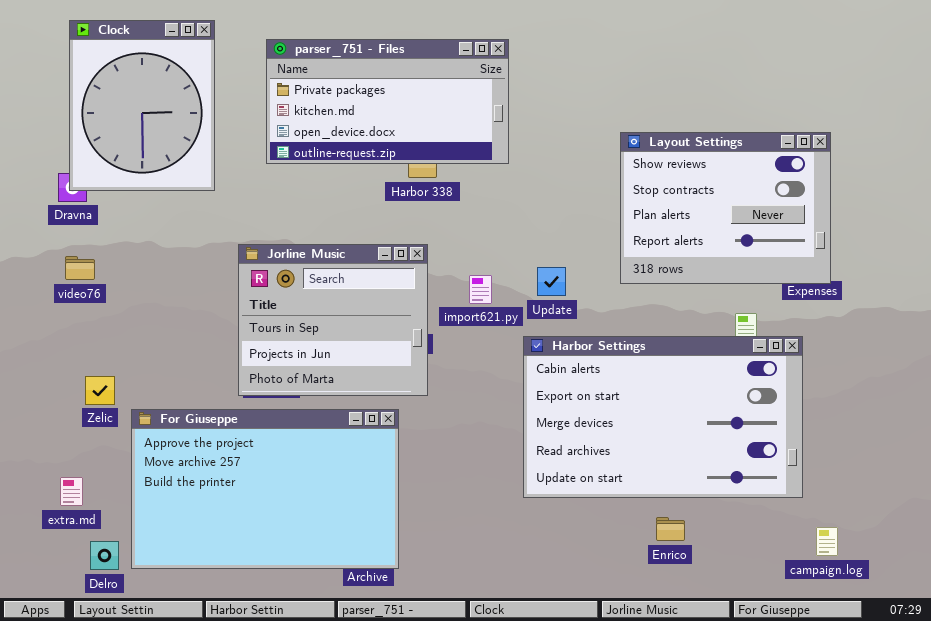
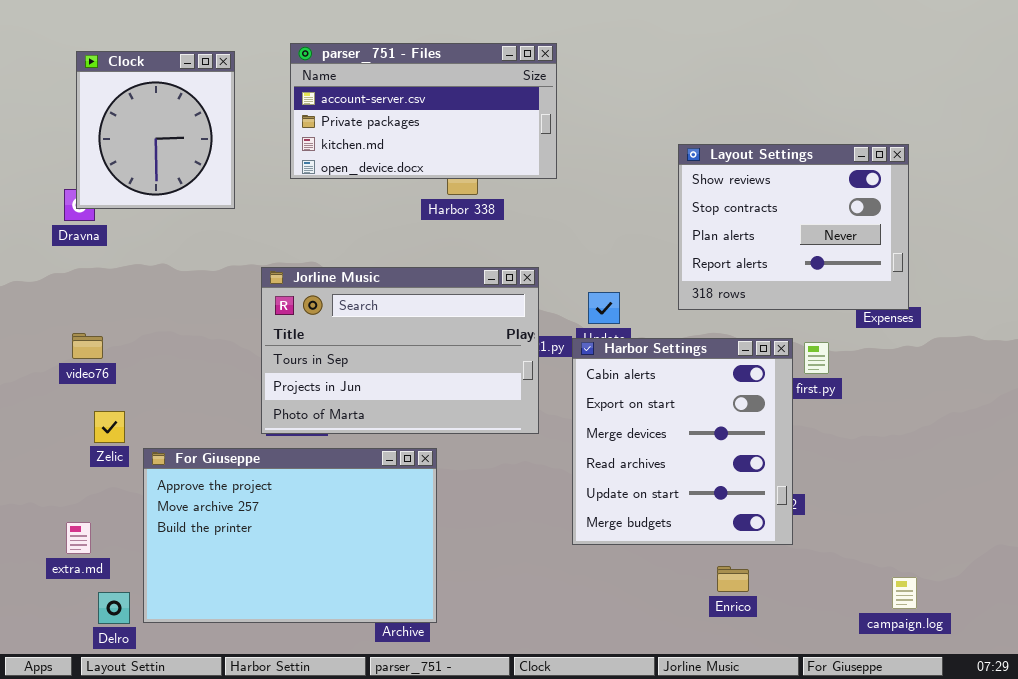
Clock: [69,20,215,191] -> [76,51,235,209], resized
parser_751 - Files: [266,39,509,164] -> [290,43,557,179], scrolled up 1 row
Jorline Music: [238,244,428,396] -> [261,267,539,434], resized
video76: [65,256,95,280] -> [72,333,103,359], moved
Harbor Settings: [523,336,803,498] -> [572,338,793,545], resized

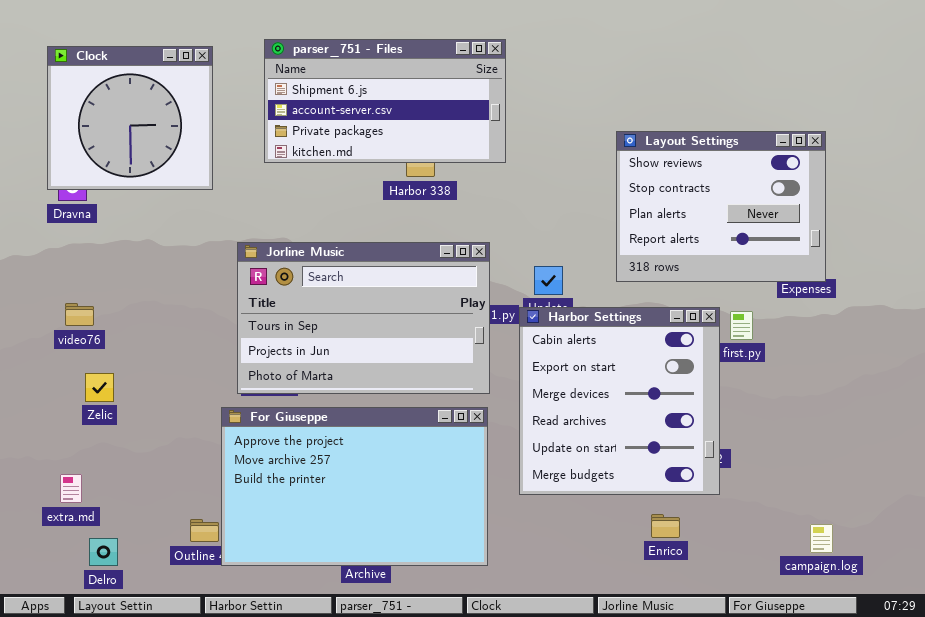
parser_751 - Files: [290,43,557,179] -> [264,39,506,163], scrolled up 1 row
Clock: [76,51,235,209] -> [47,46,213,190], resized
For Giuseppe: [143,448,437,623] -> [221,407,488,566], moved

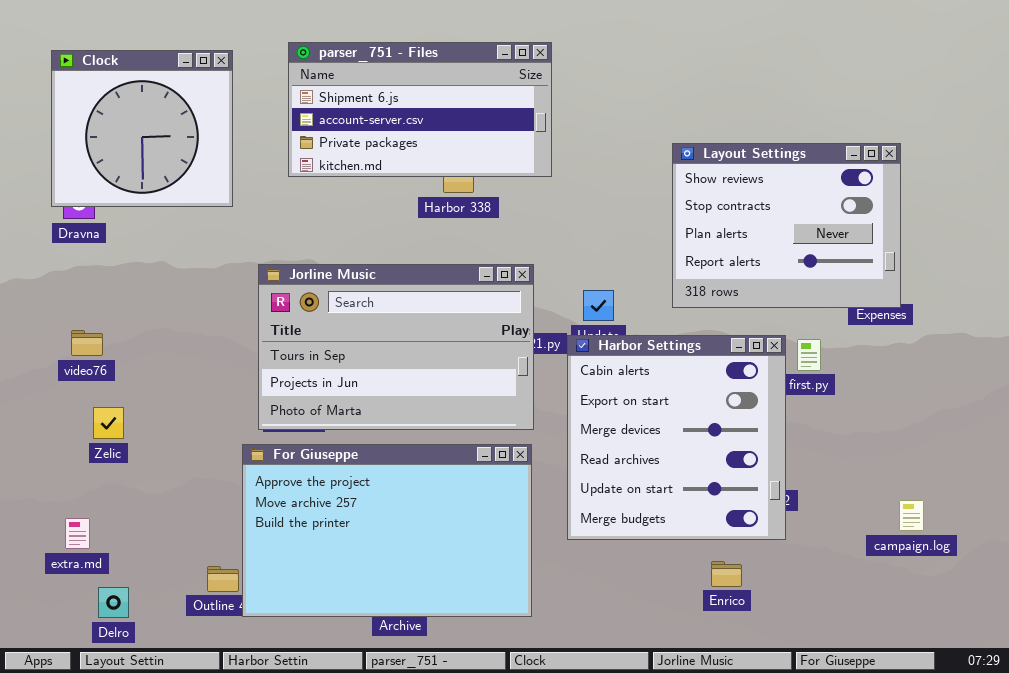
campaign.log: [810,524,833,553] -> [899,500,924,531], moved

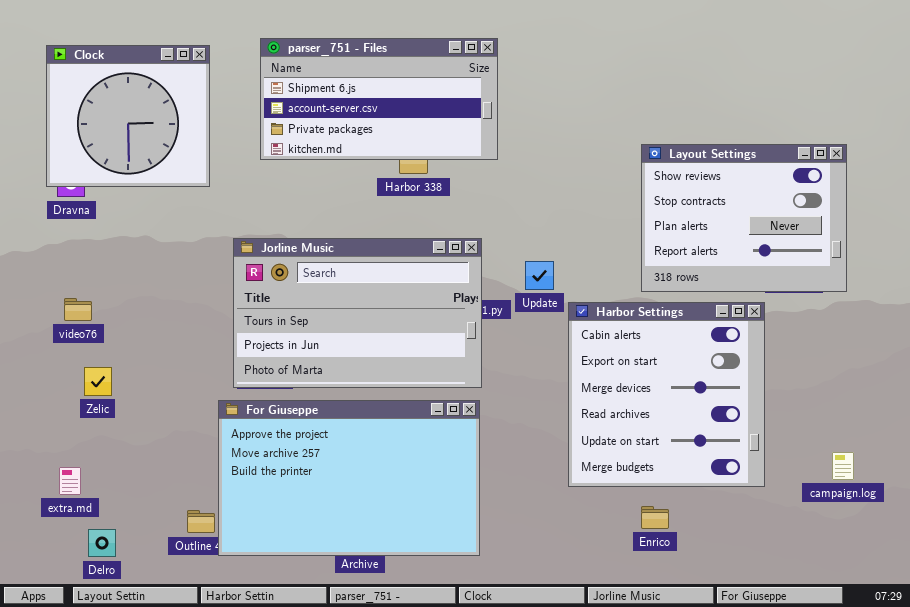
Layout Settings: [672,143,901,308] -> [641,144,847,292], moved
Harbor Settings: [567,335,786,540] -> [568,302,765,487], moved
campaign.log: [899,500,924,531] -> [832,452,854,480], moved

